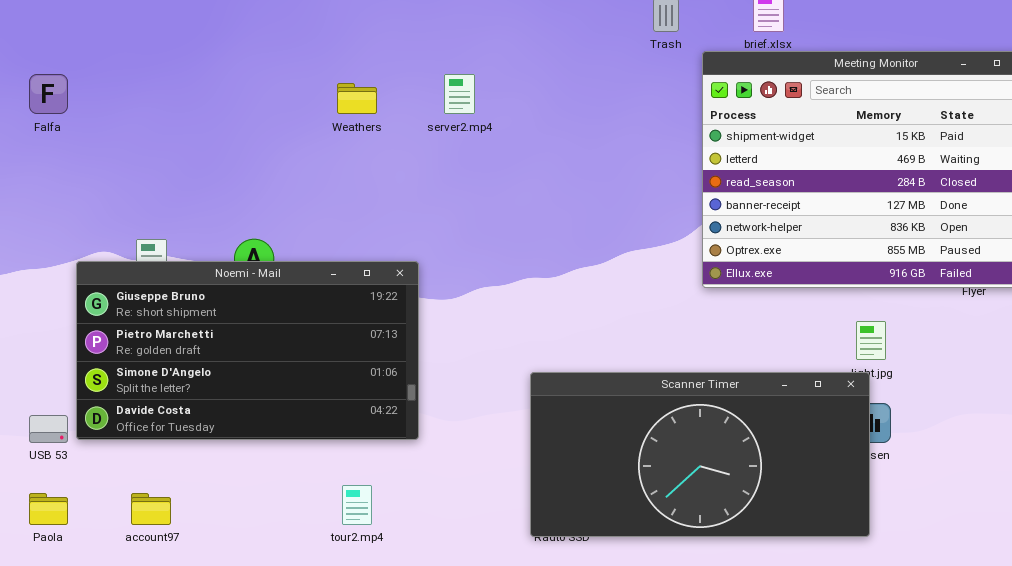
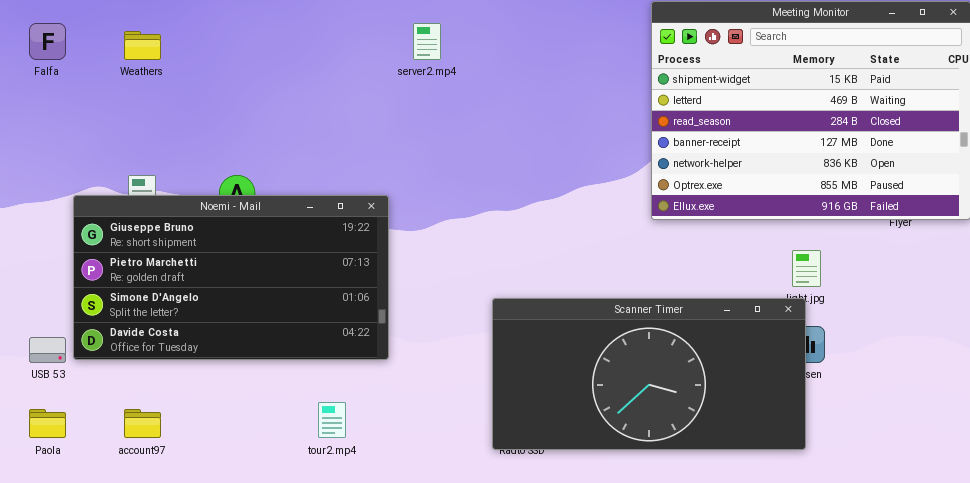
Weathers: [337,83,377,114] -> [124,31,161,60], moved

